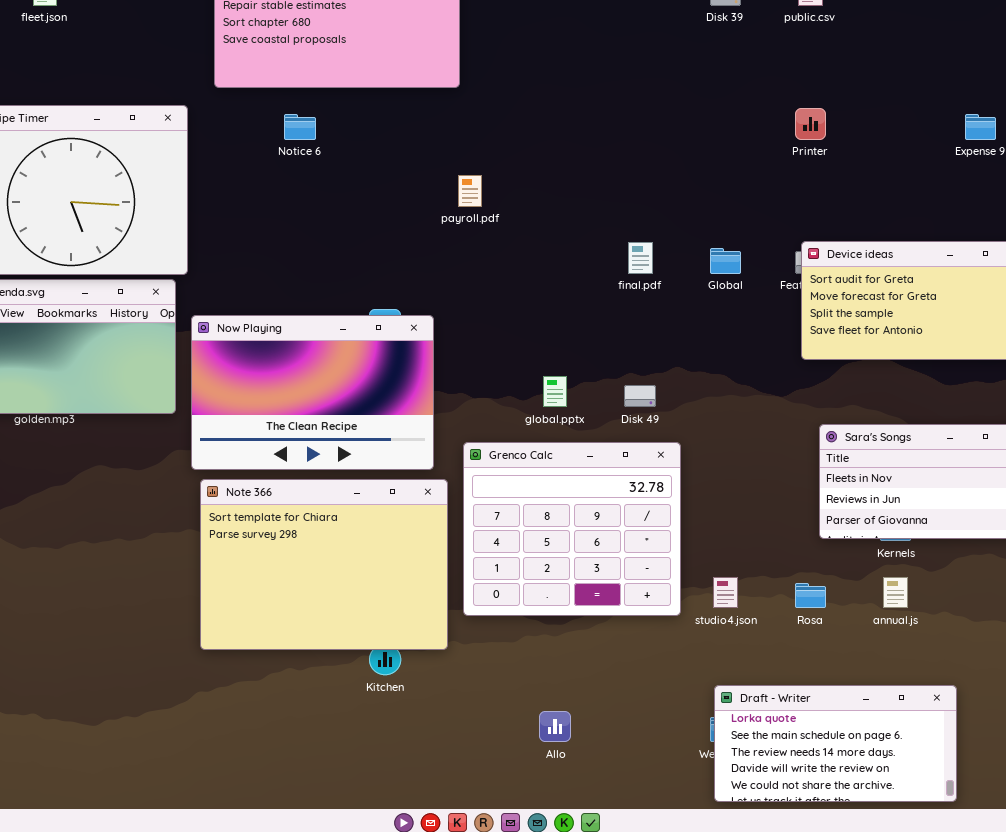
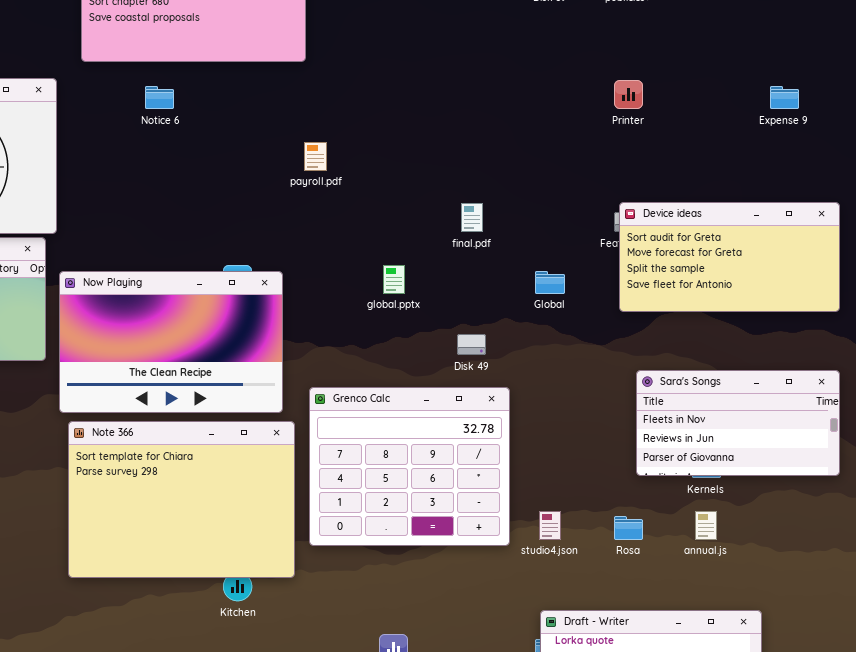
Global: [710,248,741,274] -> [535,271,565,294], moved
global.pptx: [543,376,567,407] -> [383,265,405,294], moved

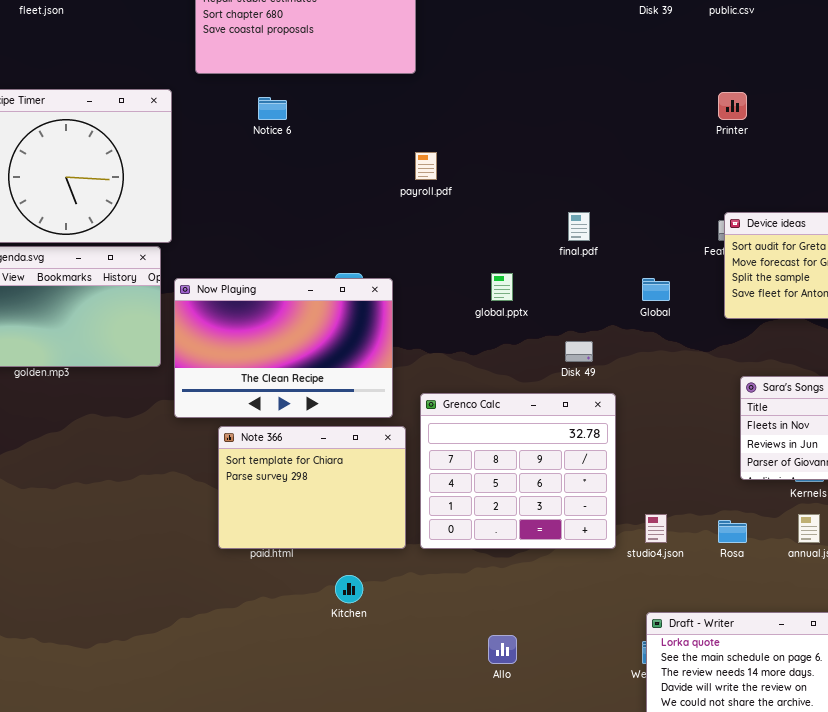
Note 366: [68,421,295,578] -> [218,426,406,549], resized

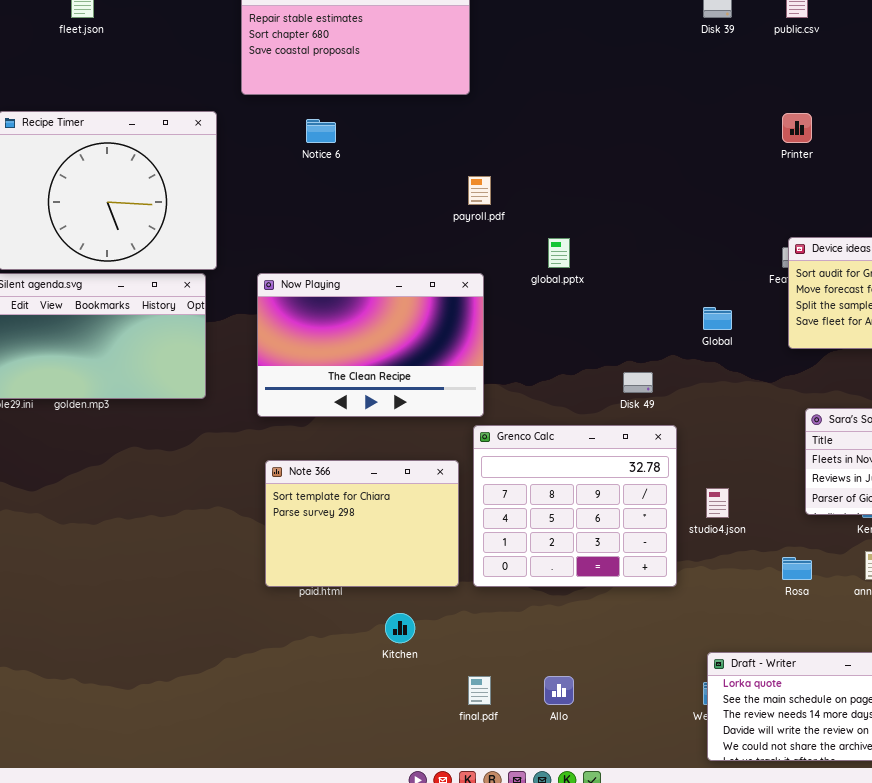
final.pdf: [568,212,590,241] -> [468,676,491,705], moved
global.pptx: [491,273,513,301] -> [548,238,570,268], moved
Now Playing: [174,278,393,418] -> [257,273,484,417], moved
studio4.json: [645,514,667,543] -> [706,488,729,518], moved

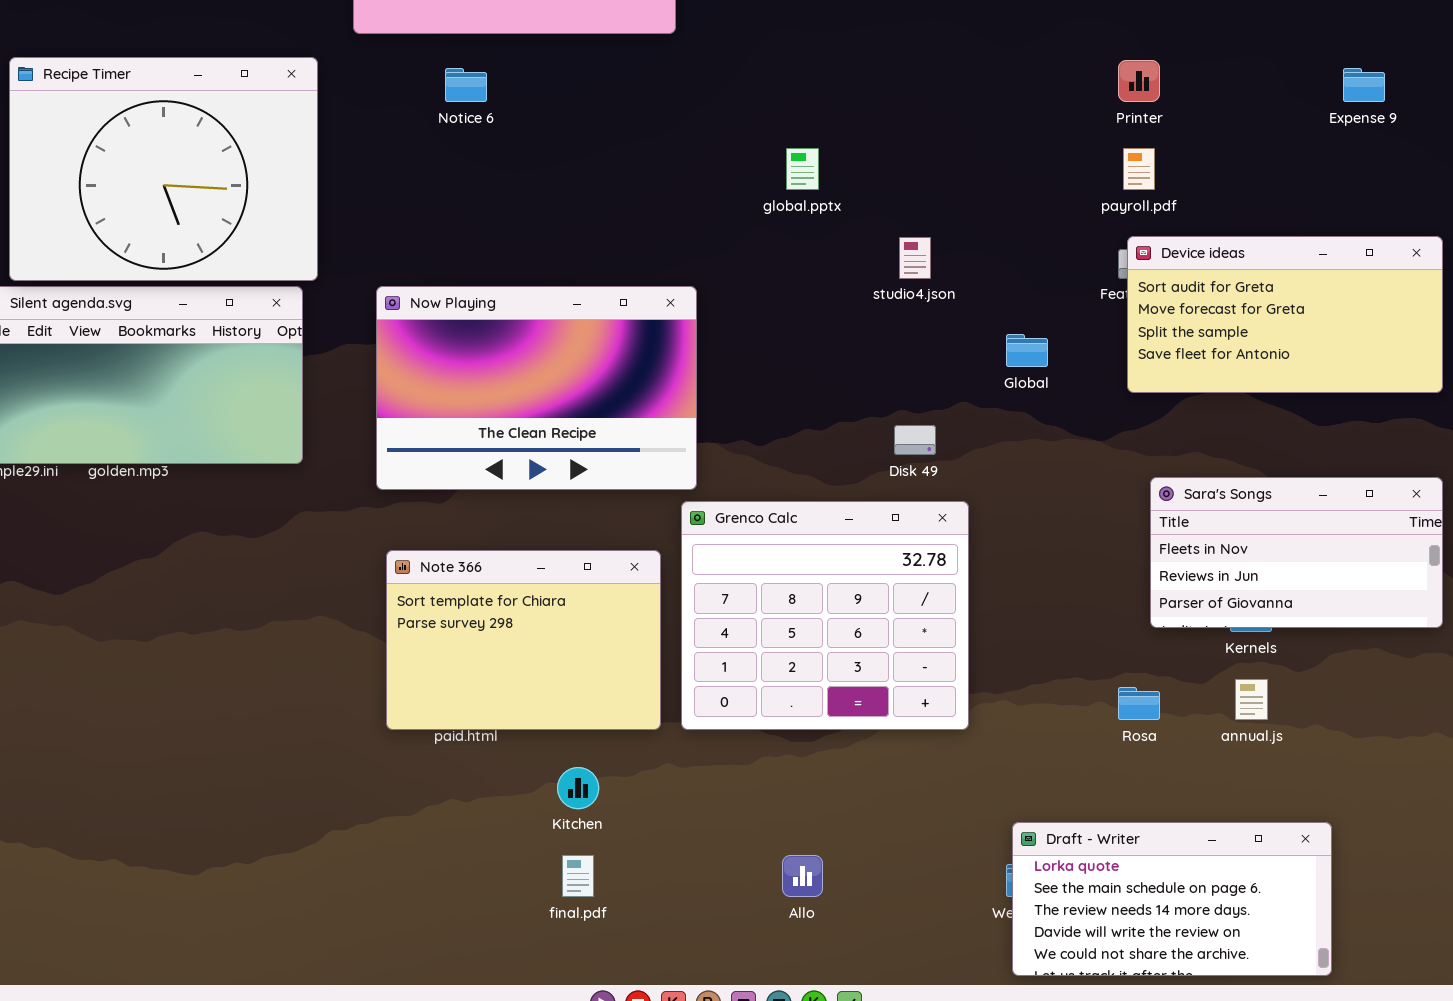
payroll.pdf: [468,176,491,205] -> [1123,148,1155,190], moved
global.pptx: [548,238,570,268] -> [786,148,819,190], moved
studio4.json: [706,488,729,518] -> [899,237,931,279], moved
final.pdf: [468,676,491,705] -> [562,855,594,897], moved

